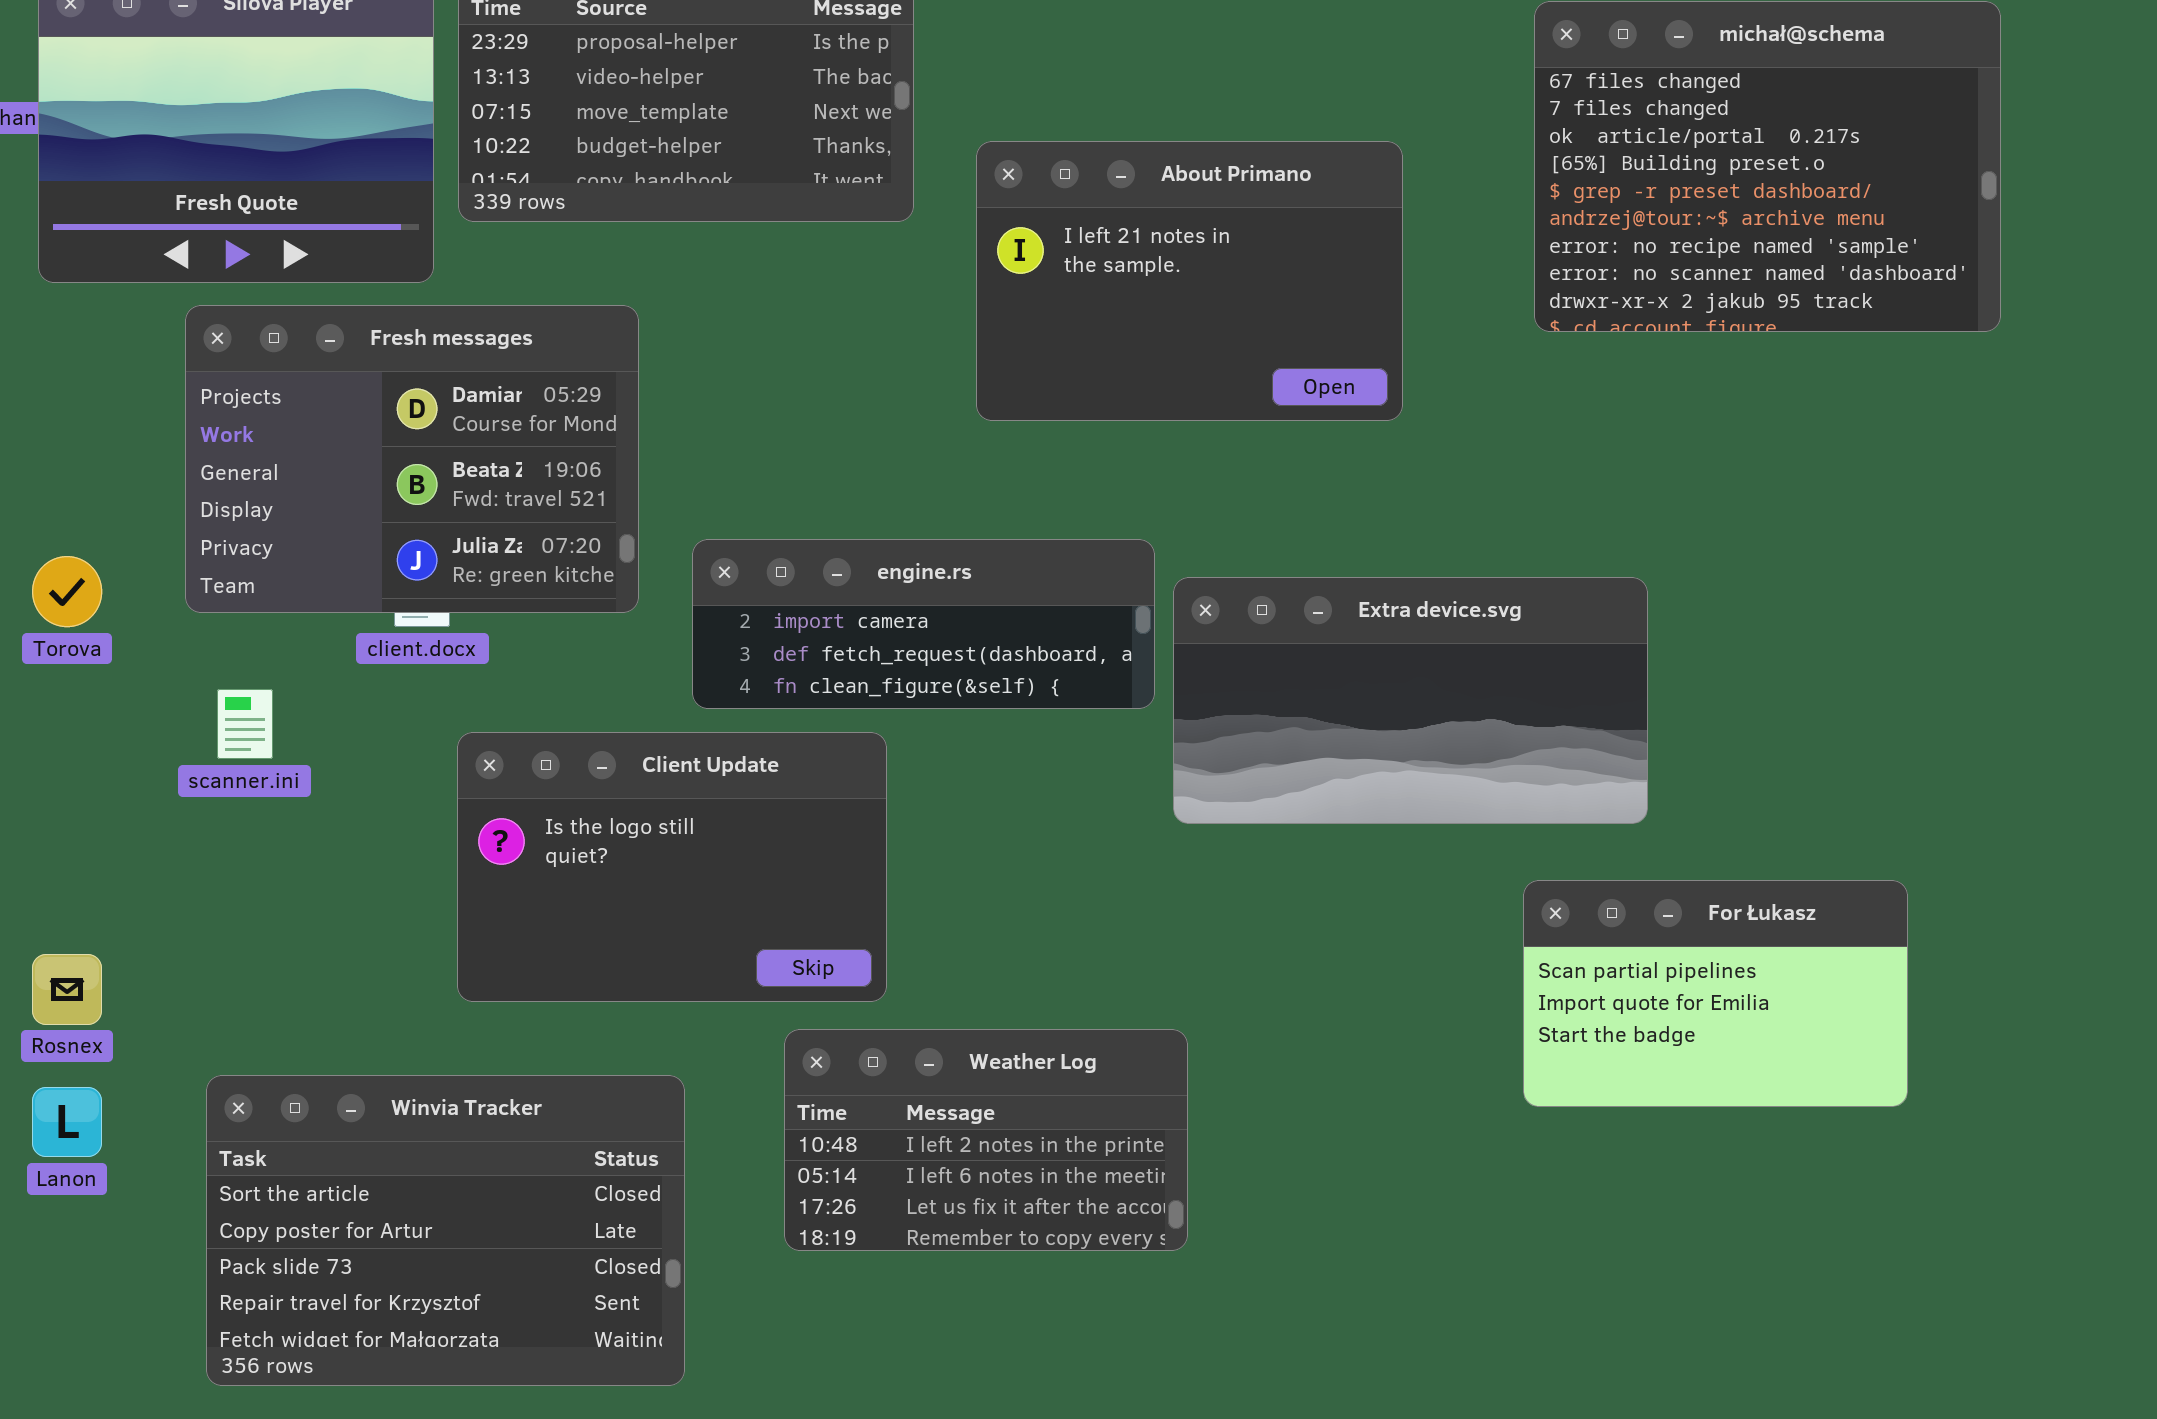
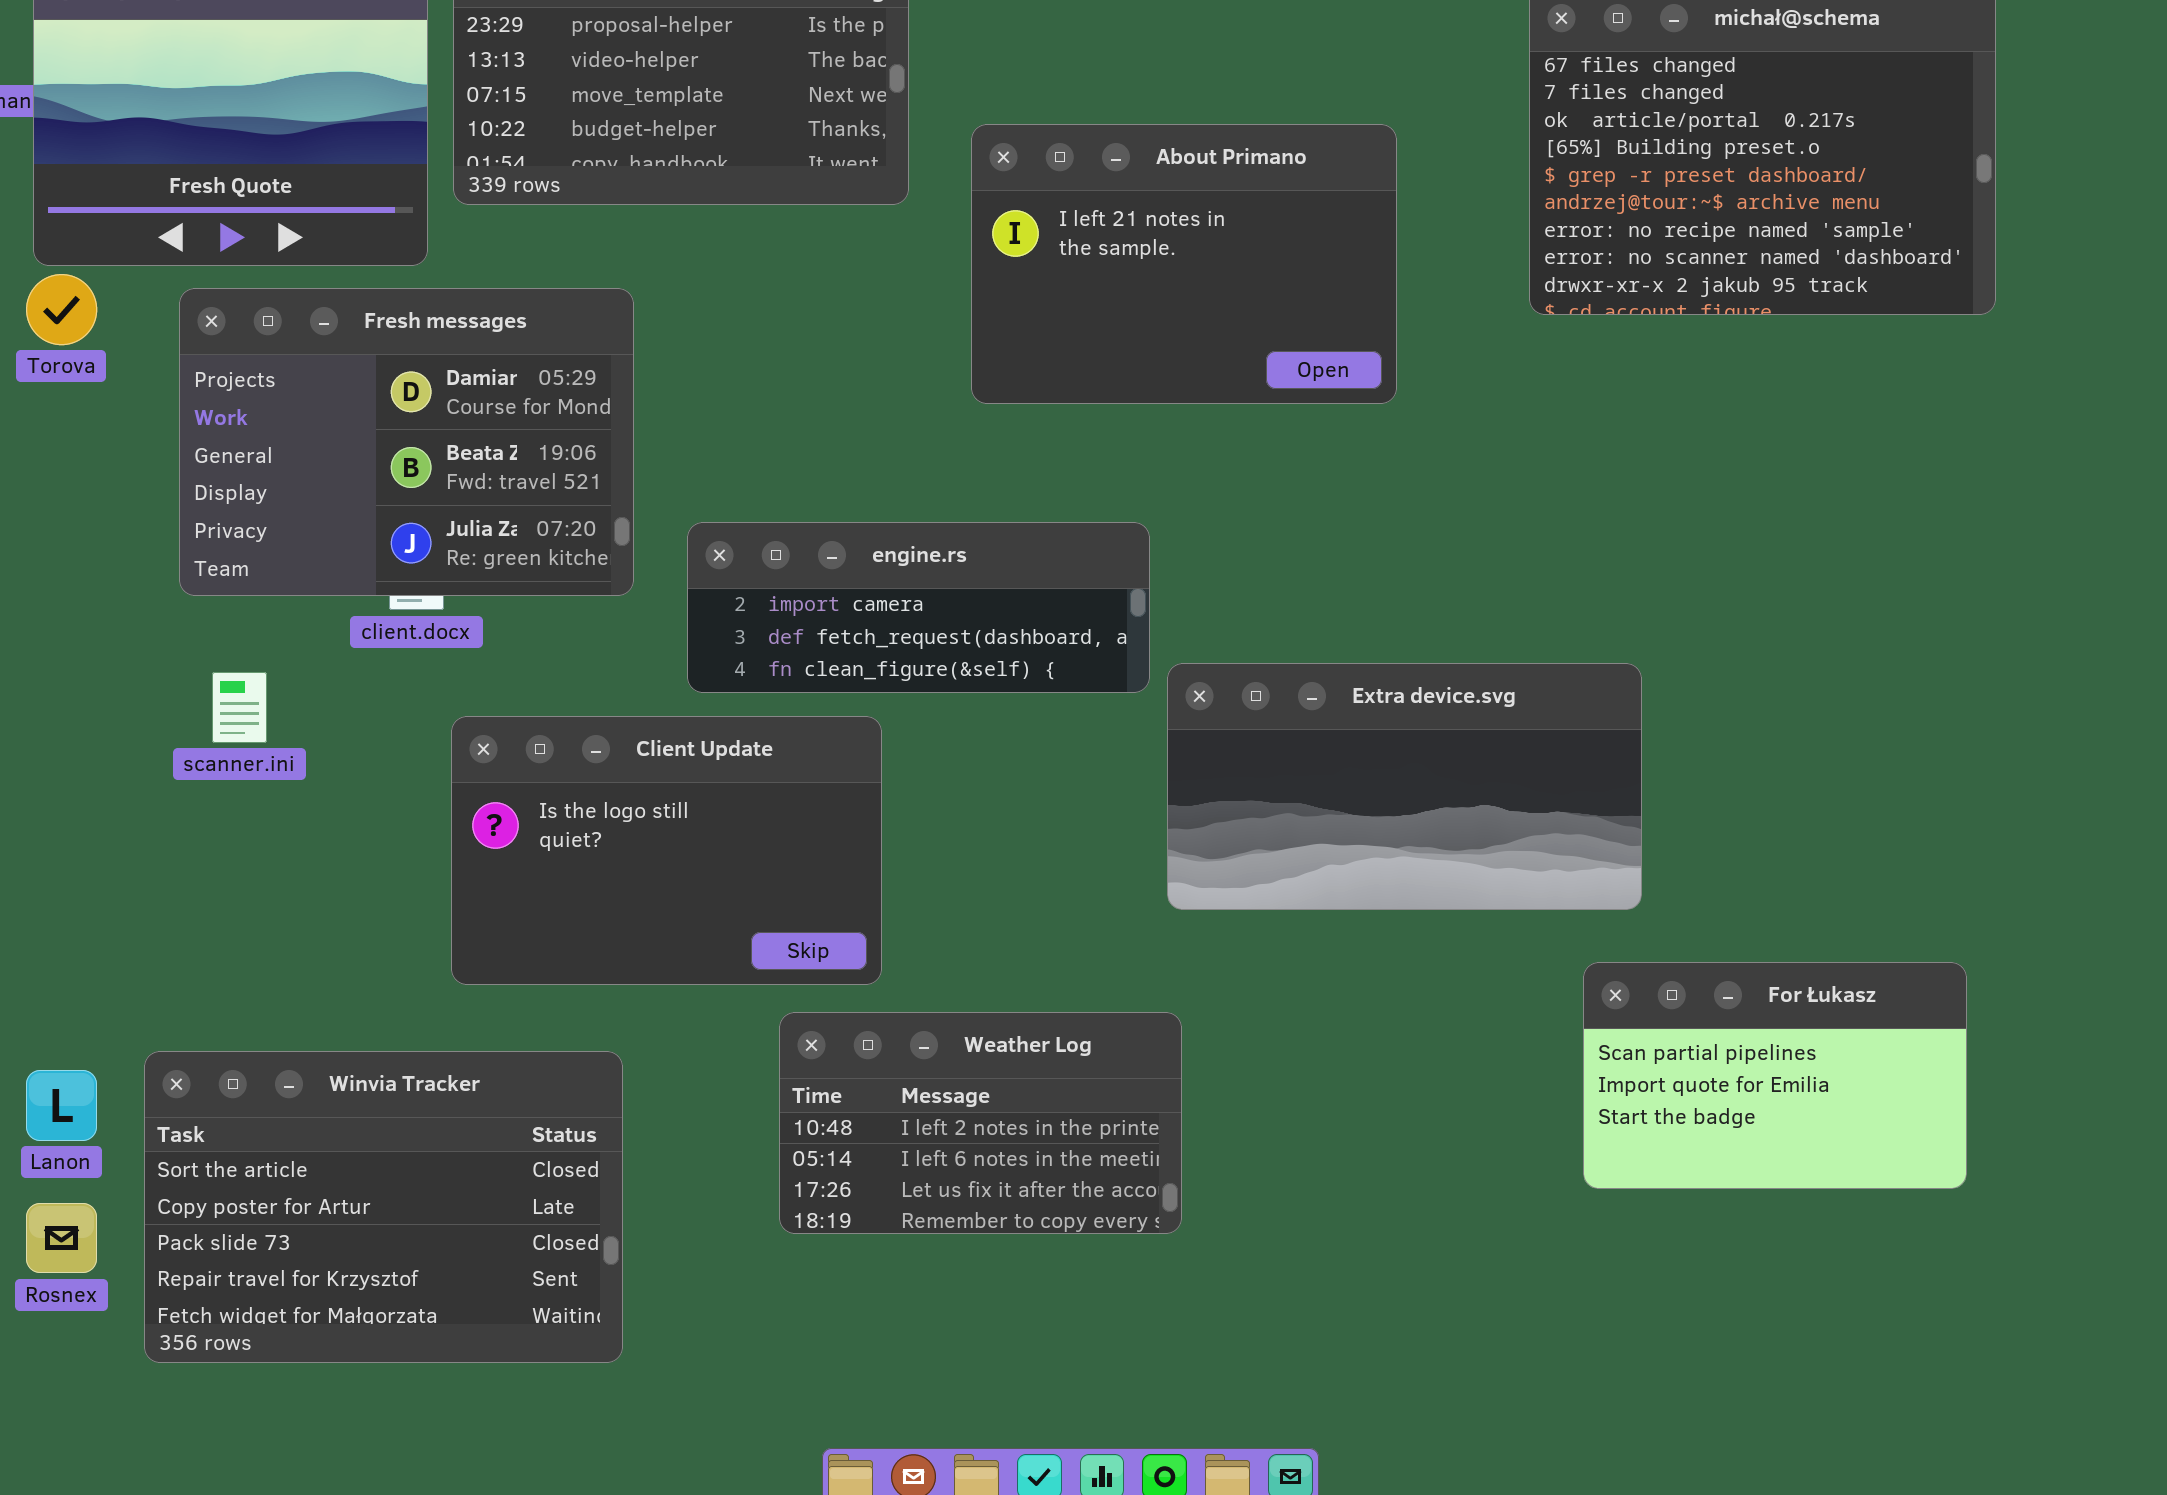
Torova: [32,556,102,627] -> [26,274,97,345], moved
Extra device.svg: [1173,577,1648,824] -> [1167,663,1642,910], moved
For Łukasz: [1523,880,1908,1107] -> [1583,962,1967,1189], moved
Rosnex: [32,954,102,1025] -> [26,1203,97,1273], moved
Winvia Tracker: [206,1075,685,1386] -> [144,1051,623,1363], moved

